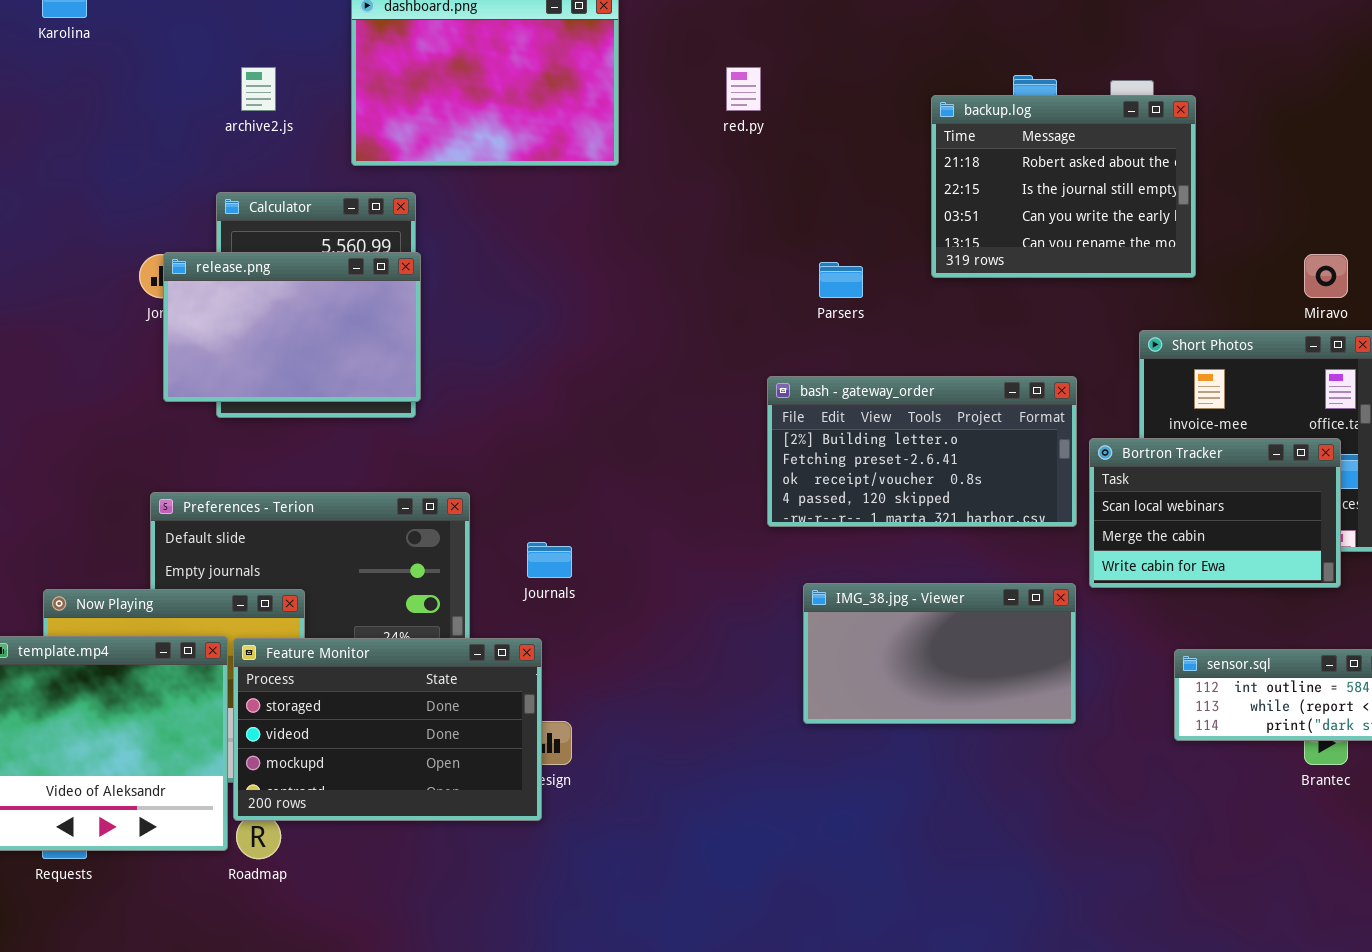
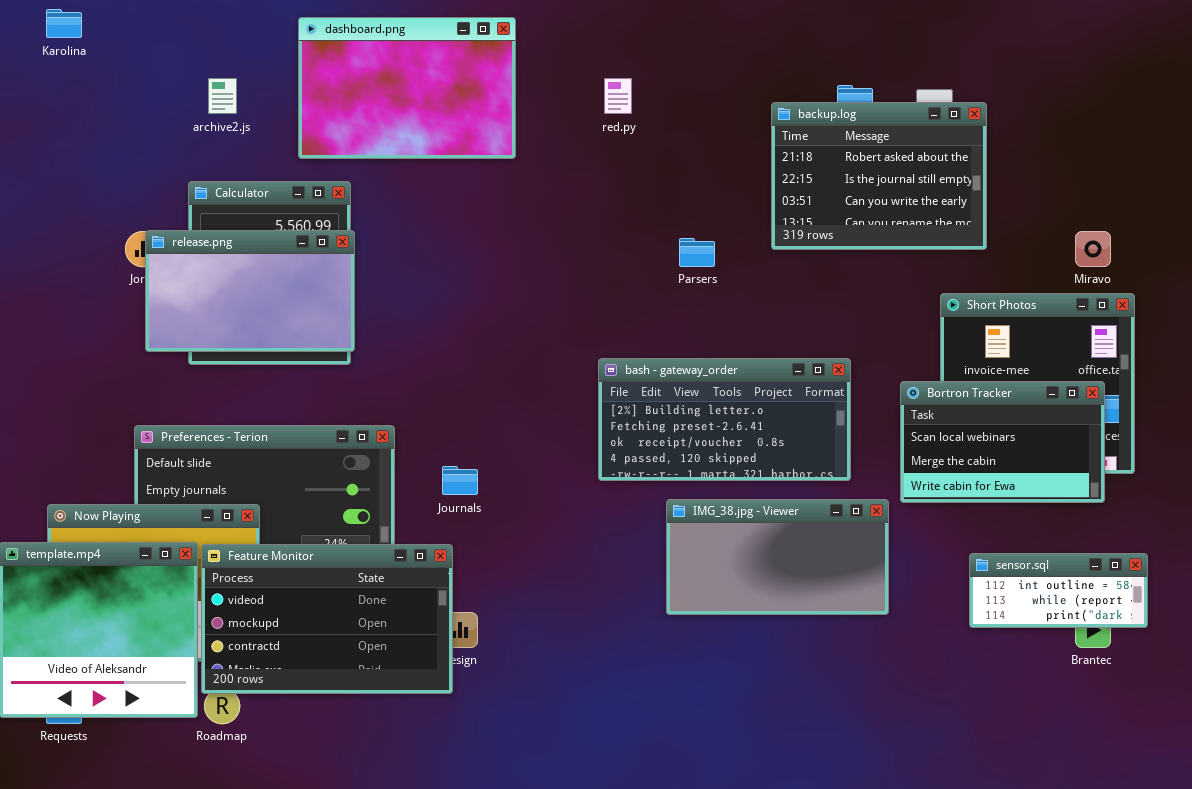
bash - gateway_order: [767,376,1077,527] -> [598,358,851,481], moved
Feature Monitor: [233,638,542,821] -> [201,544,453,694], scrolled down 1 row

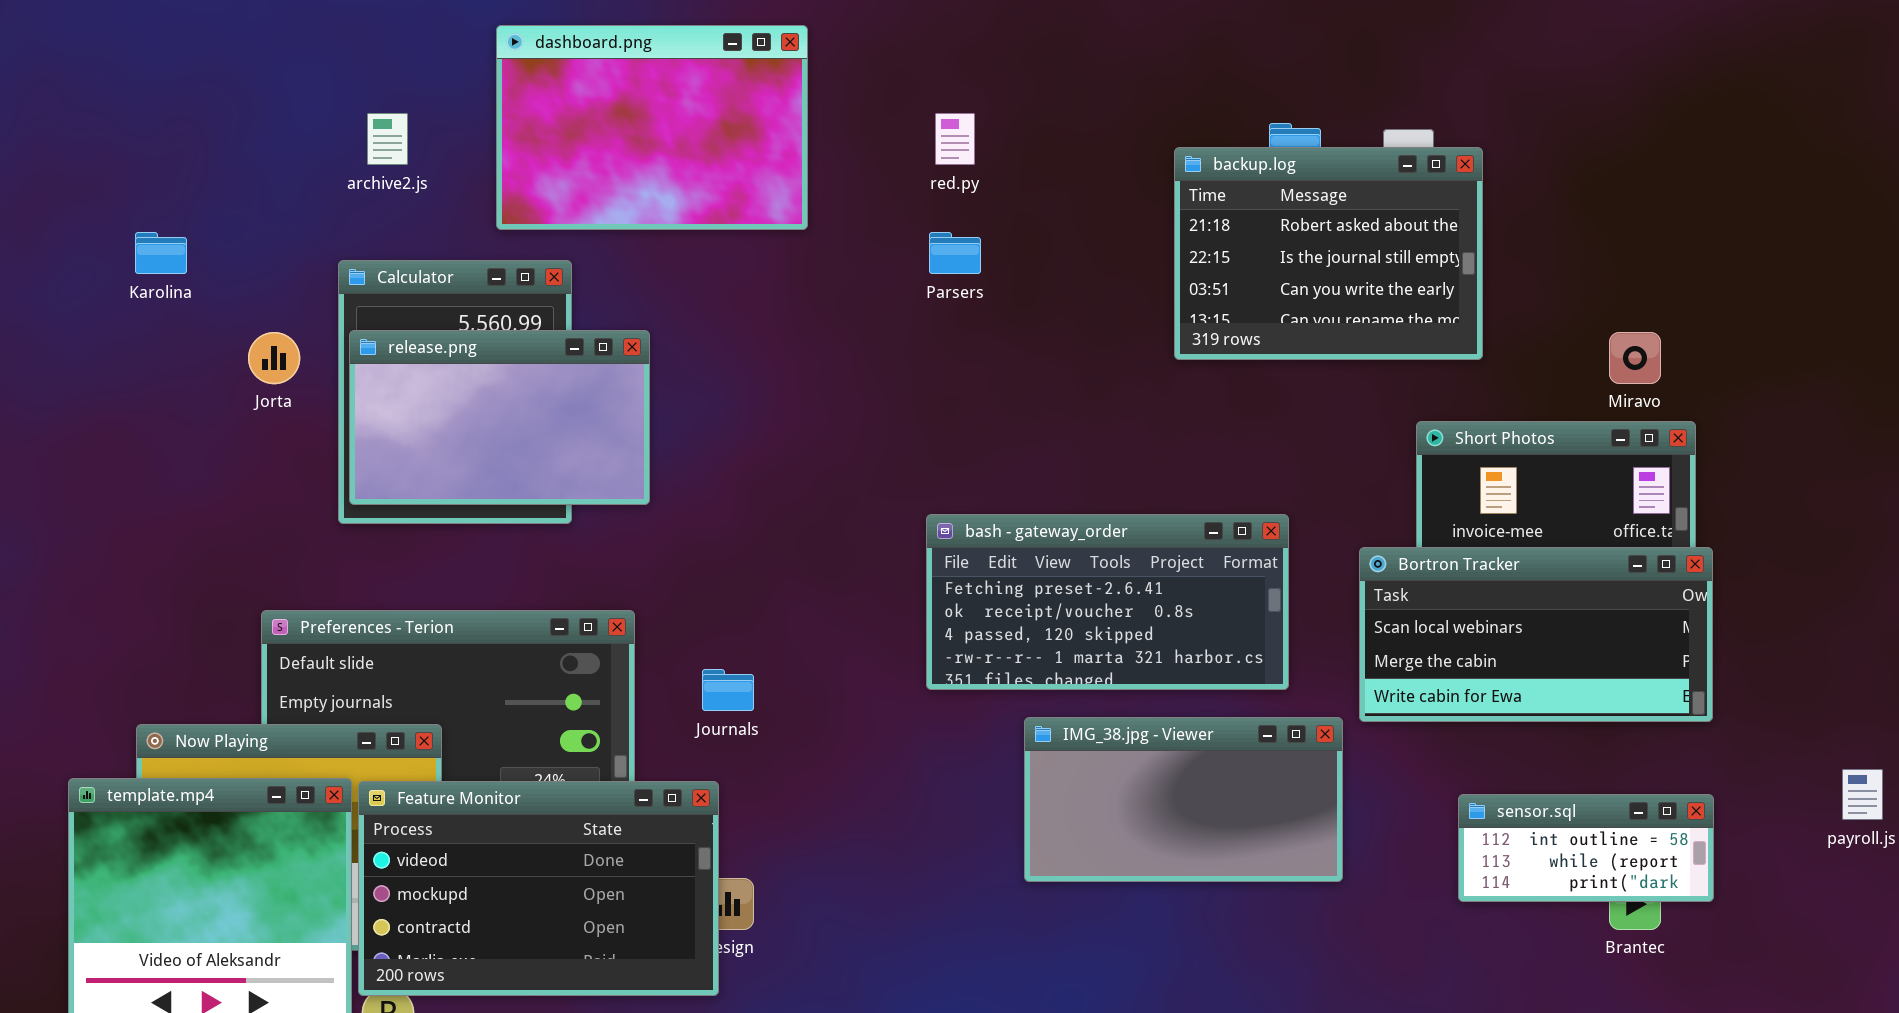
Karolina: [46,9,82,38] -> [135,232,187,274], moved
release.png: [145,230,355,352] -> [349,330,650,505], moved
Parsers: [679,238,715,267] -> [929,232,981,274], moved
bash - gateway_order: [598,358,851,481] -> [926,514,1289,690], scrolled down 1 row
Bortron Tracker: [900,381,1105,503] -> [1359,547,1713,722], resized

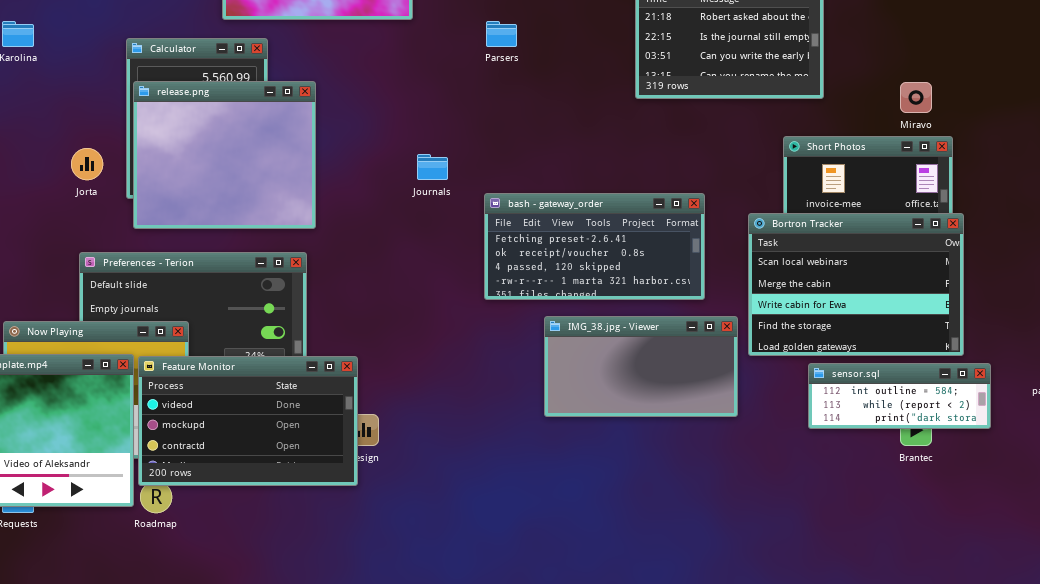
release.png: [349,330,650,505] -> [133,81,316,229], resized
Jorta: [248,332,300,384] -> [71,148,103,180], moved
Bortron Tracker: [1359,547,1713,722] -> [748,213,964,356], resized
Journals: [702,669,754,711] -> [417,154,448,180], moved
sensor.sql: [1458,794,1714,902] -> [808,363,991,429], resized

